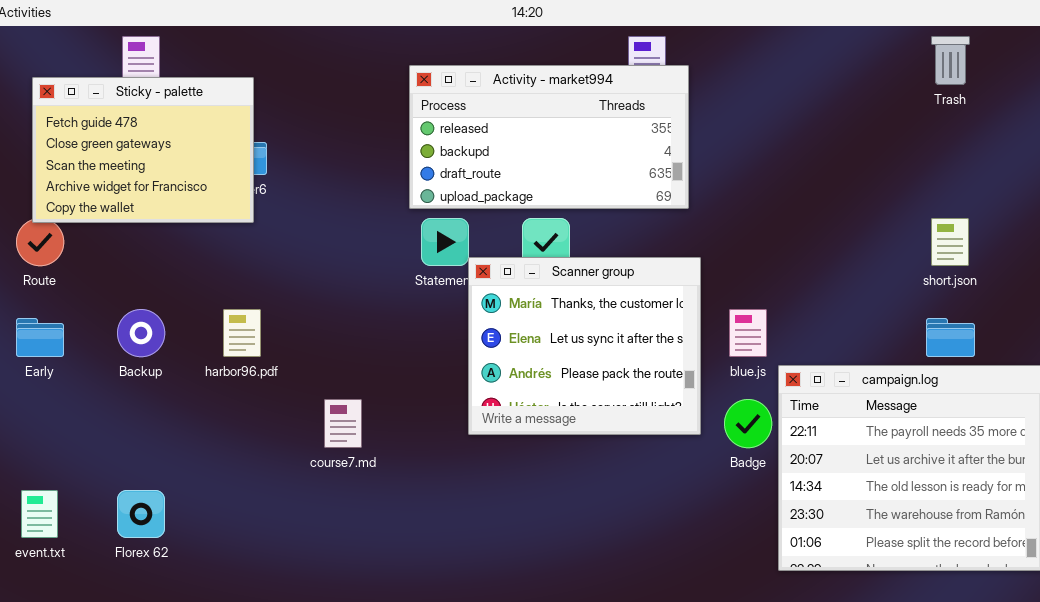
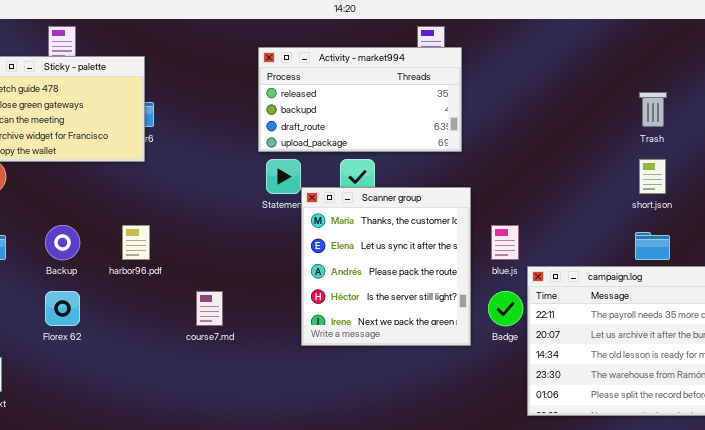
Trash: [931,36,970,85] -> [639,92,667,127], moved
Scanner group: [468,257,701,435] -> [301,187,471,346], resized
Florex 62: [117,490,165,538] -> [45,291,80,326], moved

